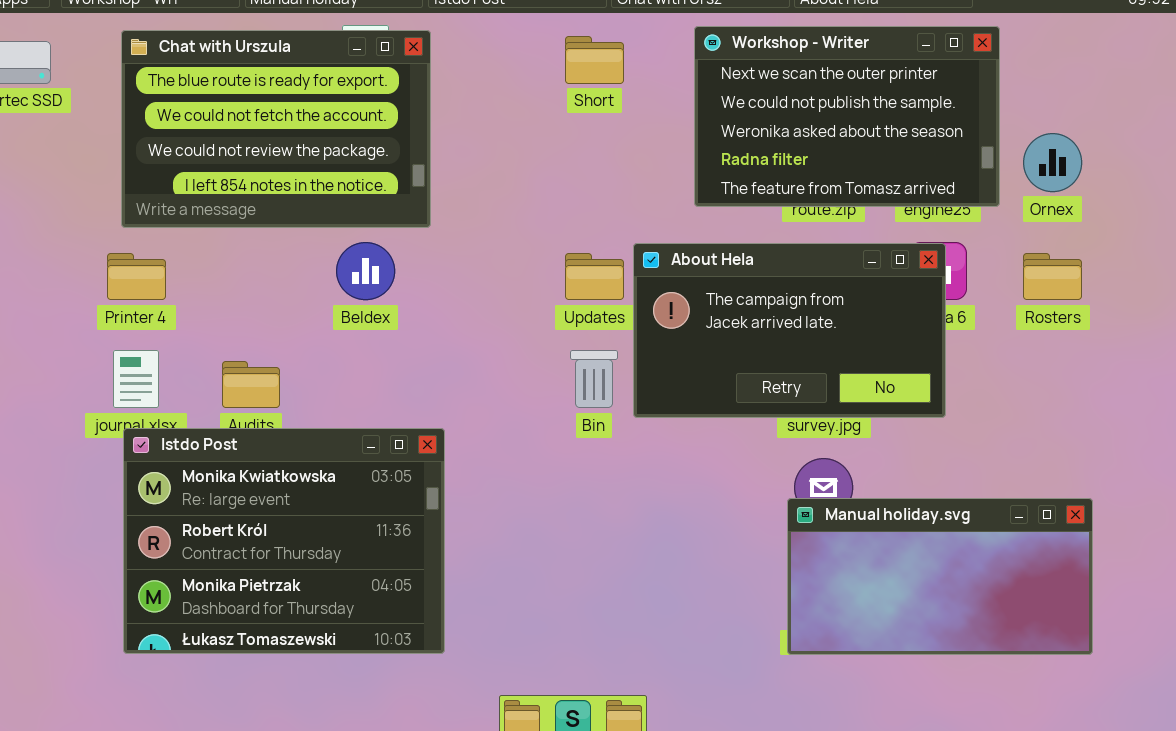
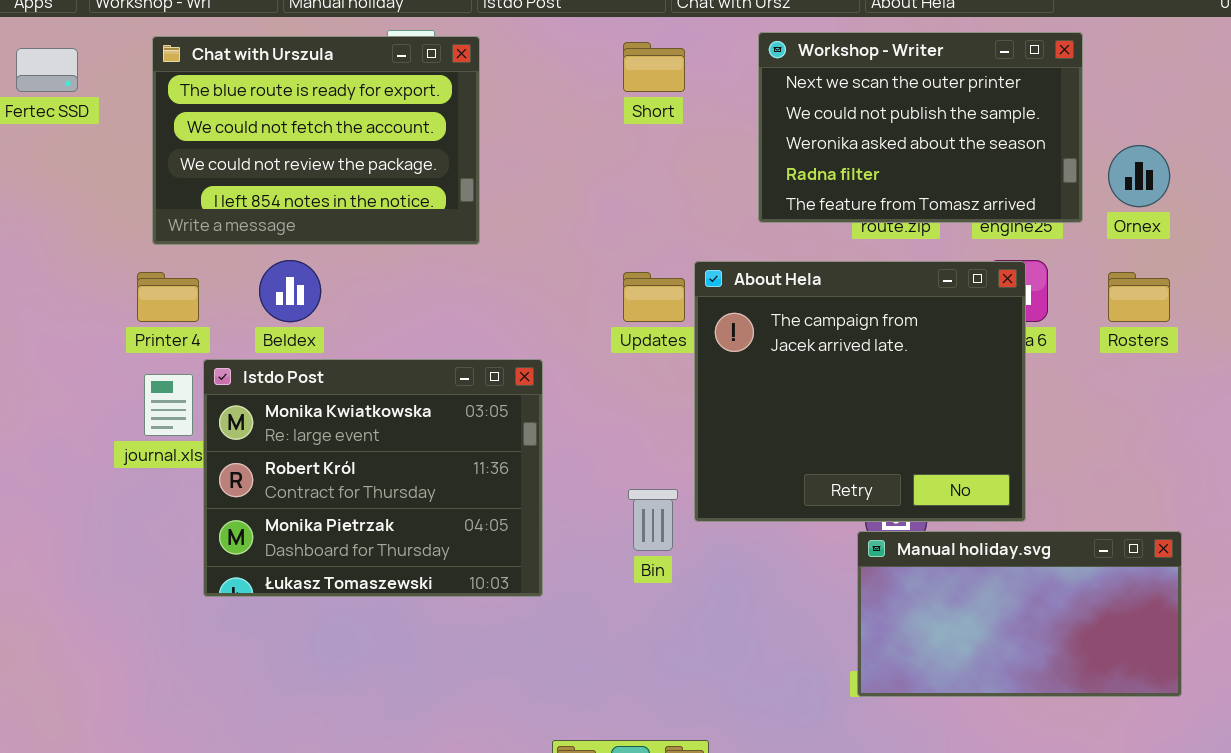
Beldex: [336,242,395,300] -> [259,260,321,322], moved
About Hela: [633,243,946,418] -> [694,261,1026,522], resized
Bin: [570,350,618,408] -> [628,489,678,551], moved
Istdo Post: [123,428,445,654] -> [203,359,543,597], moved

